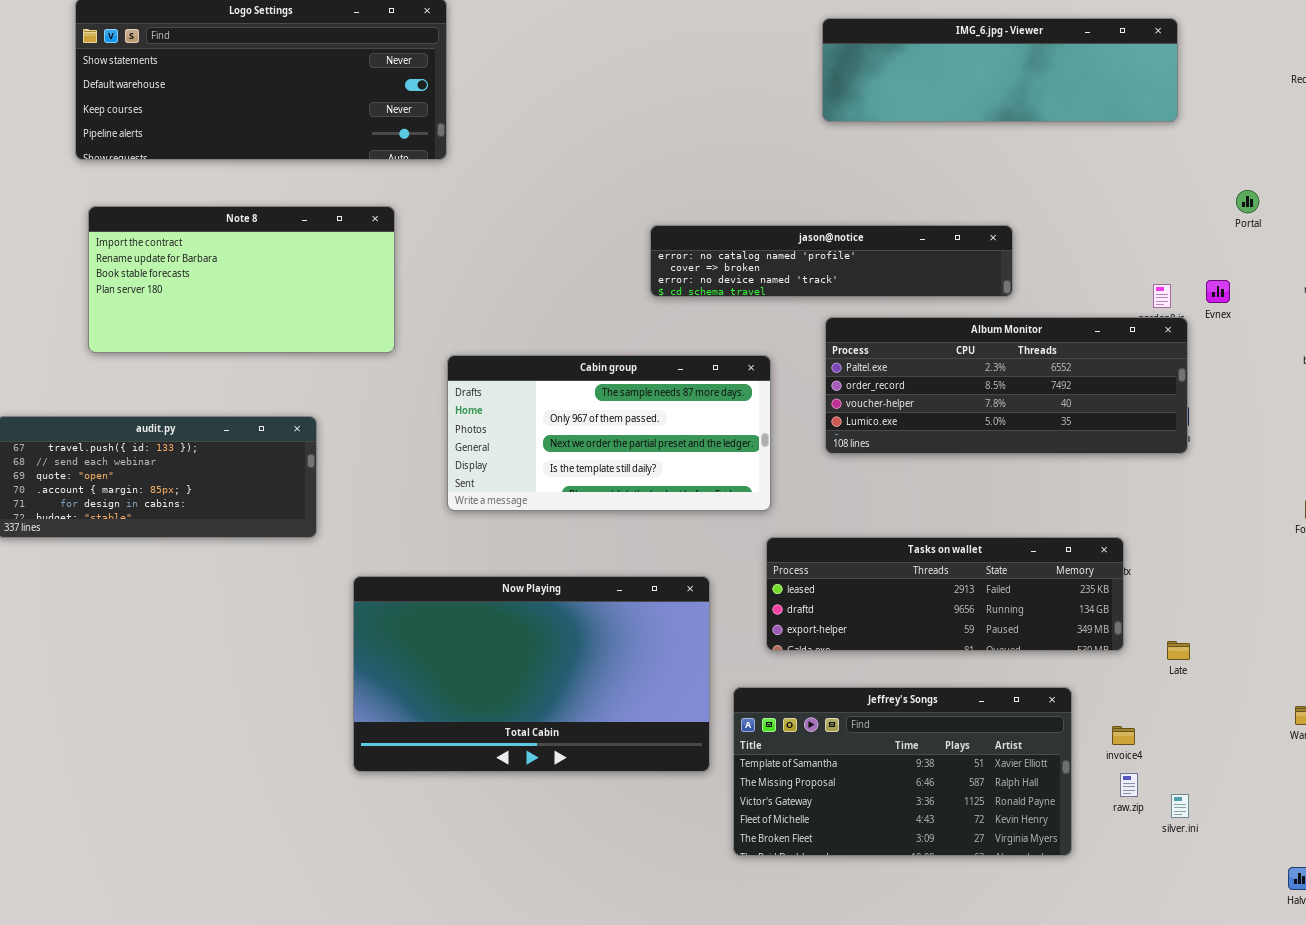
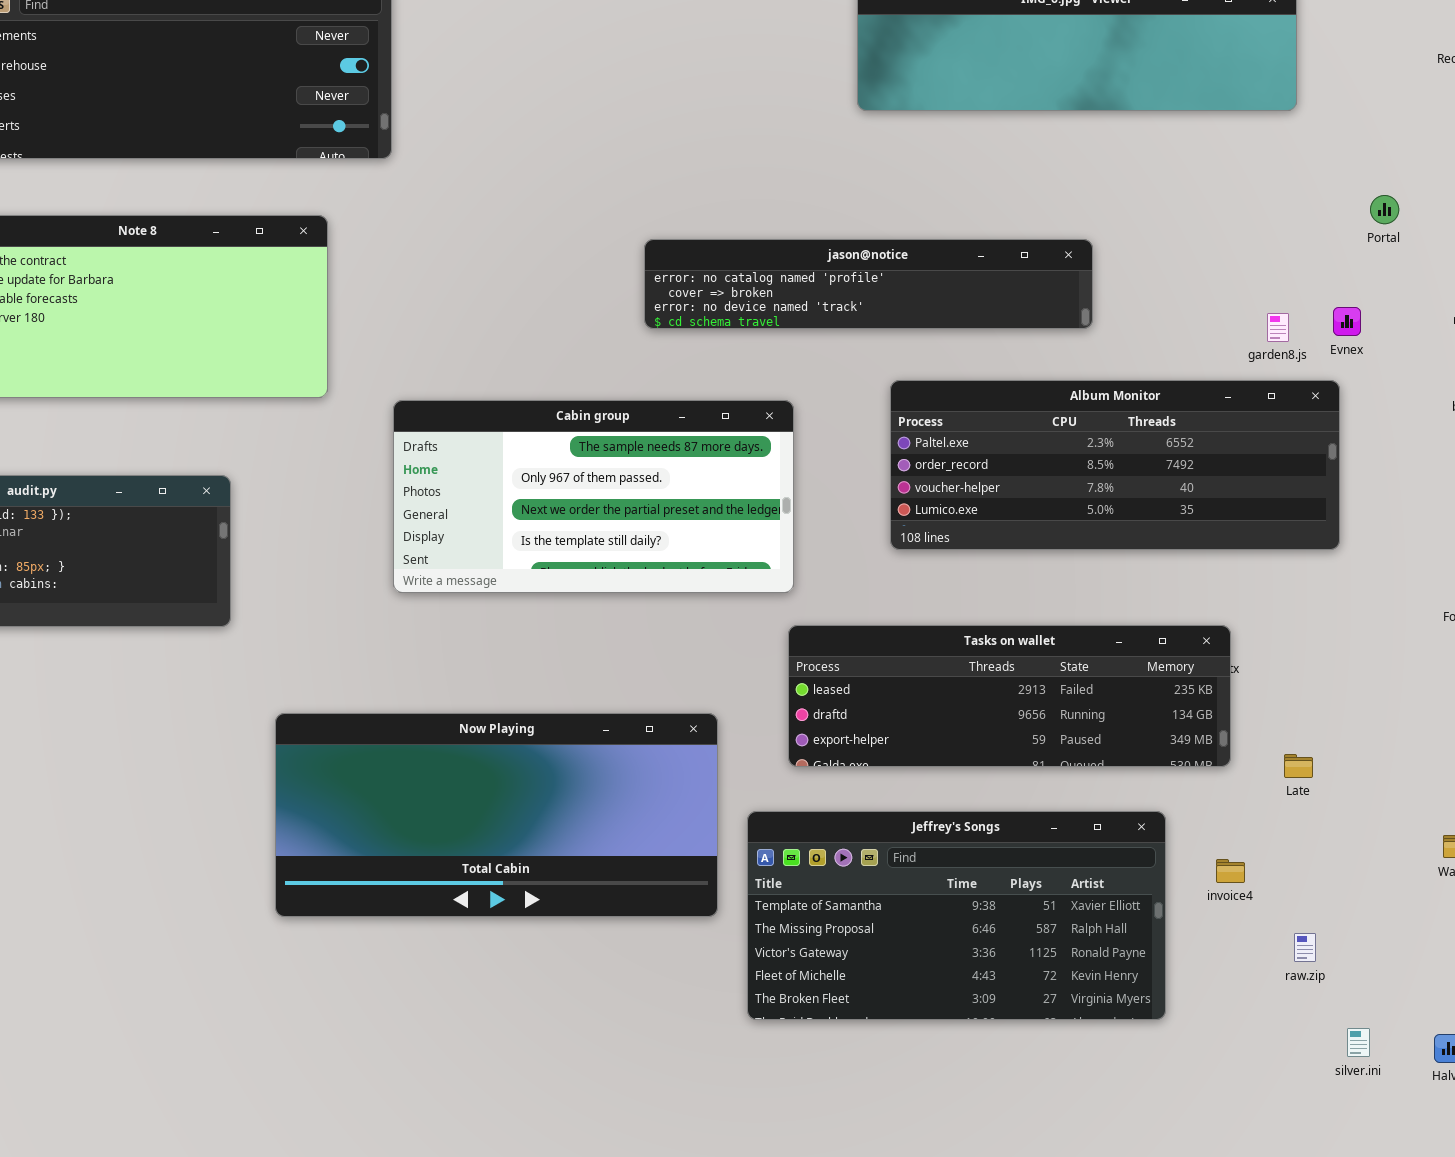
Album Monitor: [825,317,1188,454] -> [890,380,1340,550], moved
Now Playing: [353,576,710,772] -> [275,713,718,917], resized
raw.zip: [1120,773,1138,797] -> [1294,933,1316,962], moved
silver.ini: [1171,794,1189,818] -> [1347,1028,1370,1057], moved

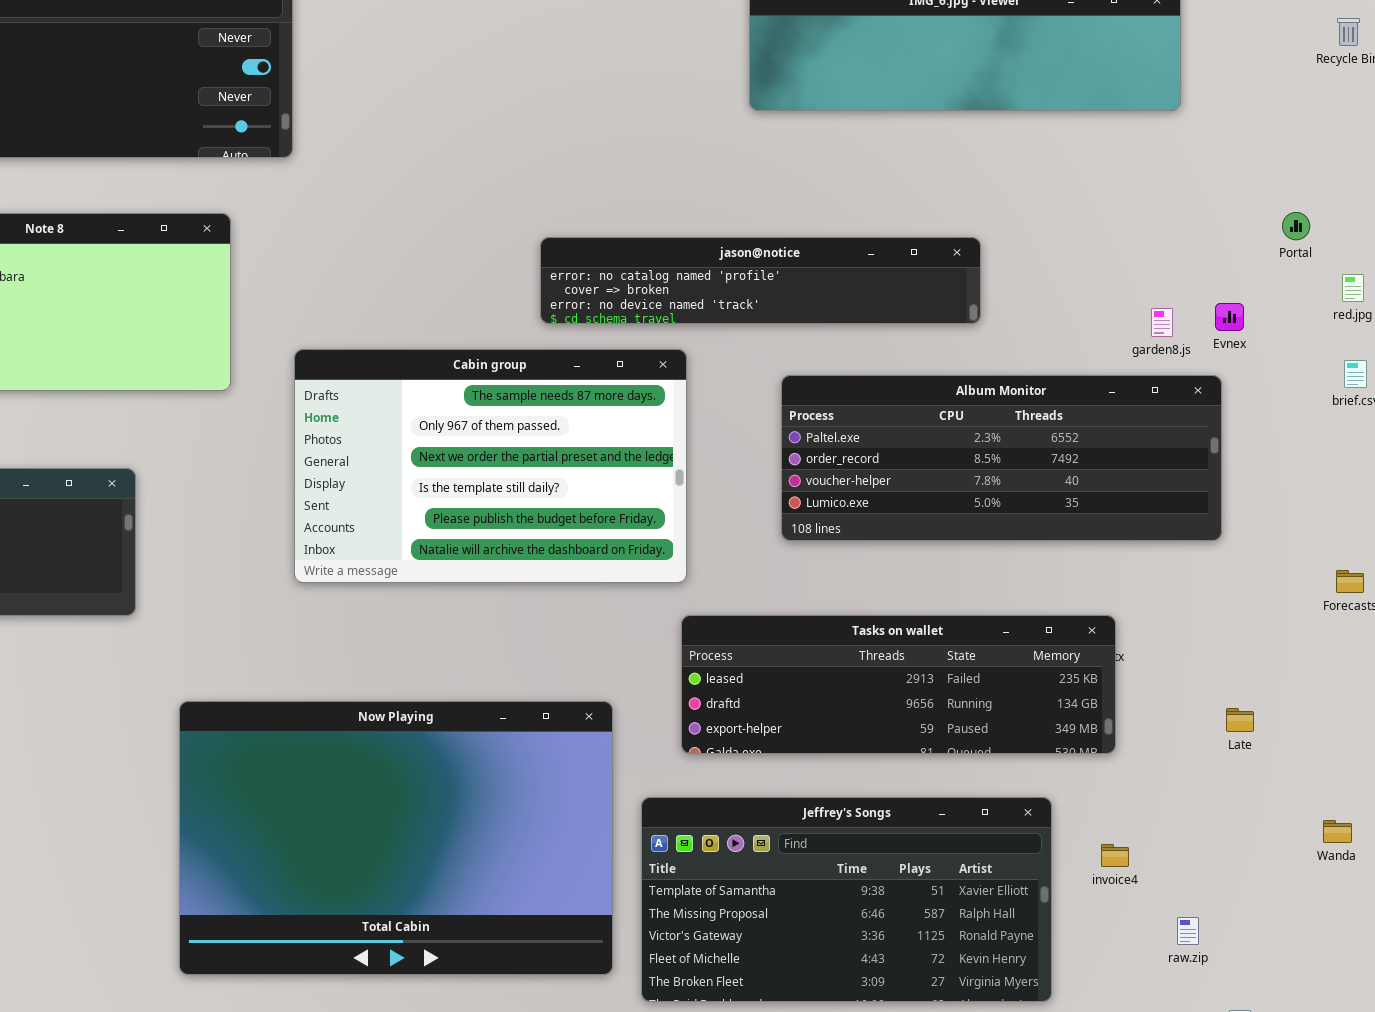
Portal: [1370,195,1399,224] -> [1282,212,1310,240], moved
Cabin group: [393,400,794,593] -> [294,349,687,583], resized
Now Playing: [275,713,718,917] -> [179,701,613,975], resized
Late: [1284,754,1313,778] -> [1226,708,1254,732], moved

